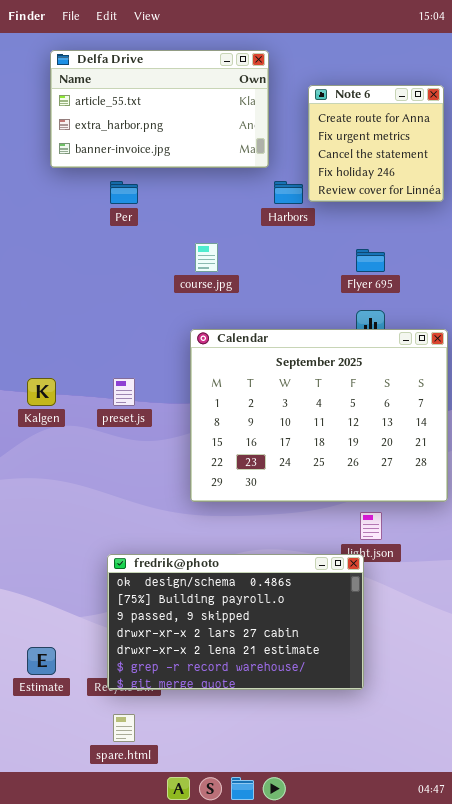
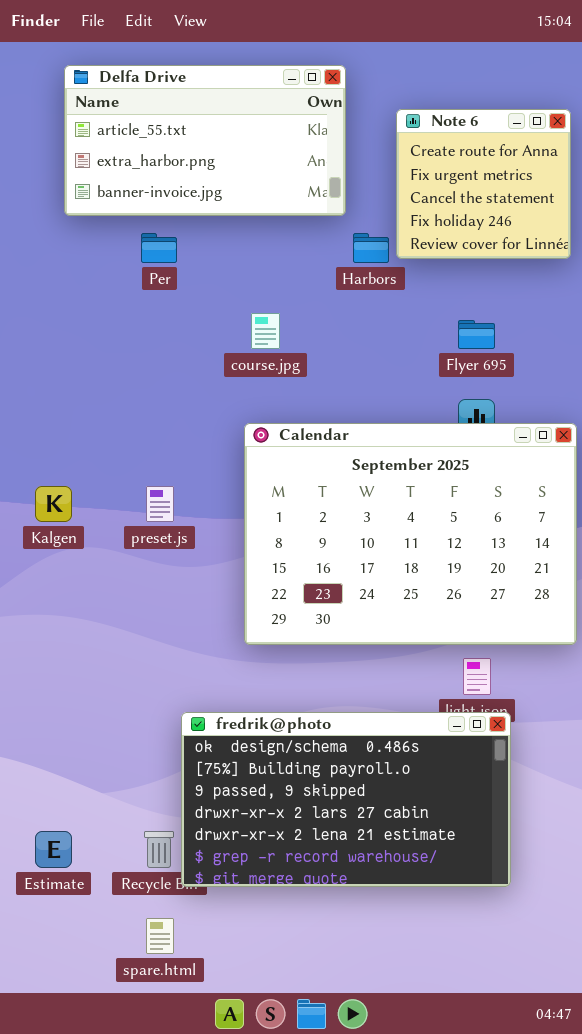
fredrik@photo: [107,554,364,690] -> [181,712,511,887], moved

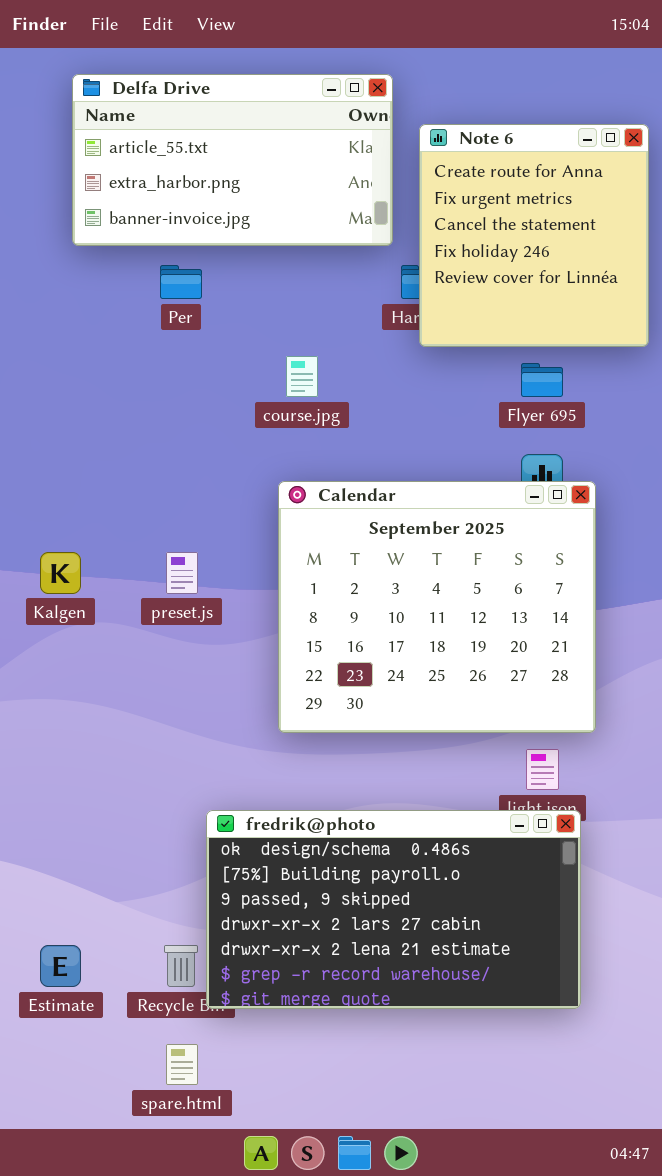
Note 6: [396,109,571,259] -> [419,124,649,347], resized
Calendar: [244,423,577,645] -> [278,481,596,733], resized

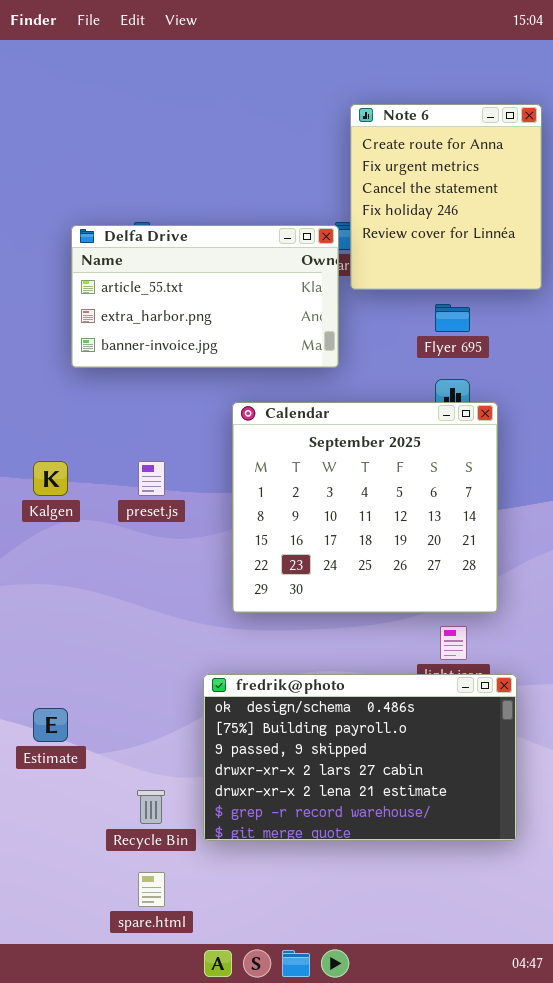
Delfa Drive: [72,74,393,246] -> [71,225,339,368], moved
fredrik@photo: [206,810,581,1009] -> [203,674,517,841], moved
Estimate: [40,945,81,987] -> [33,708,68,742], moved

